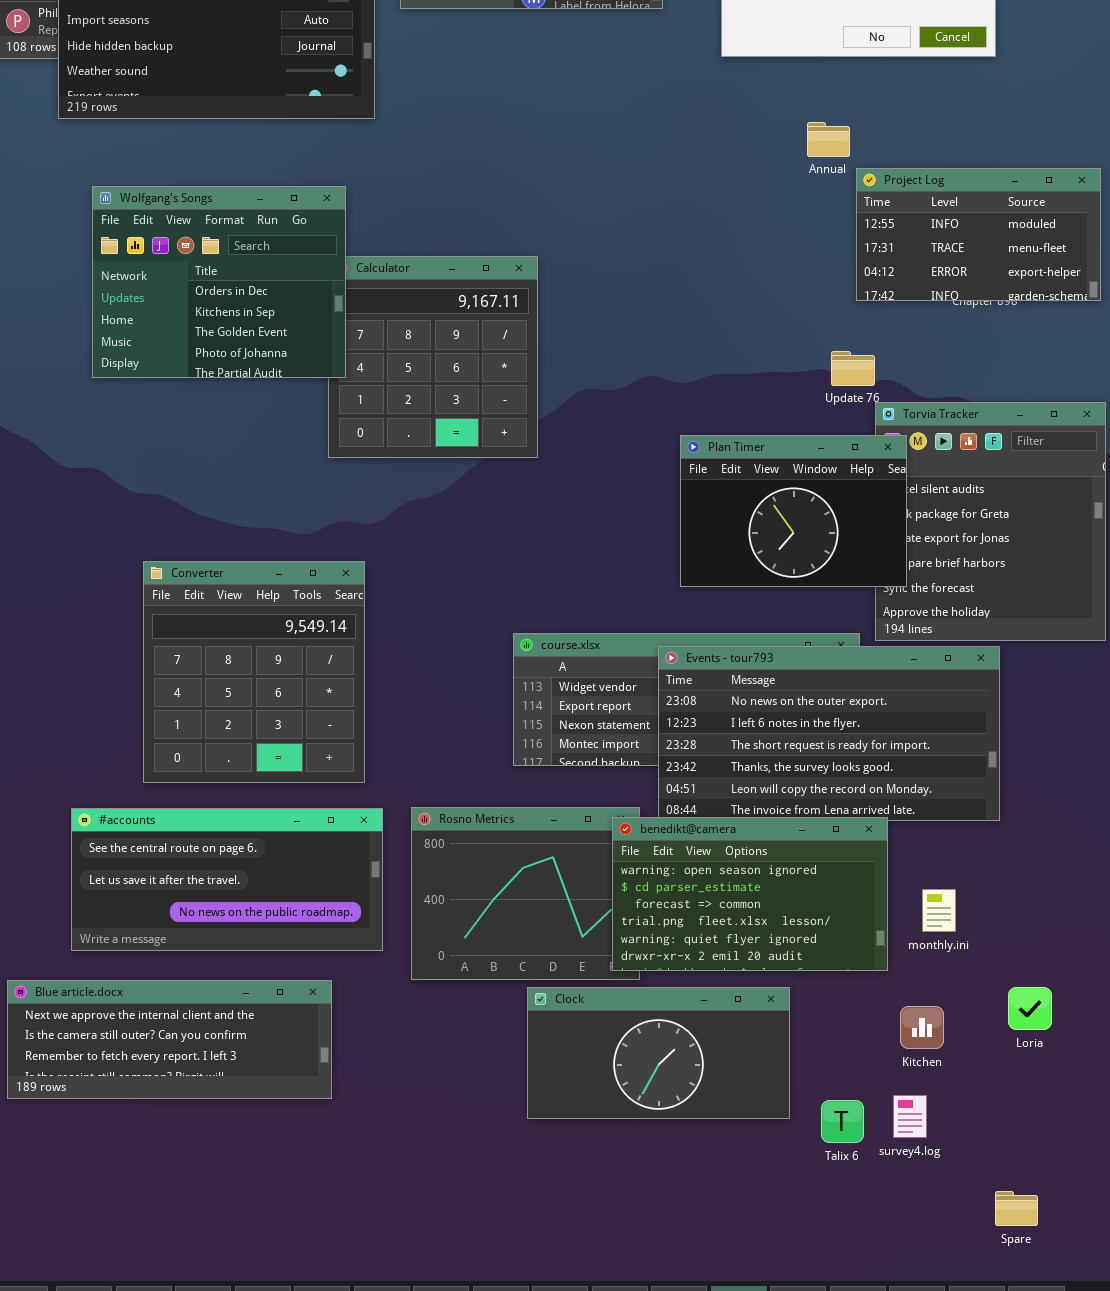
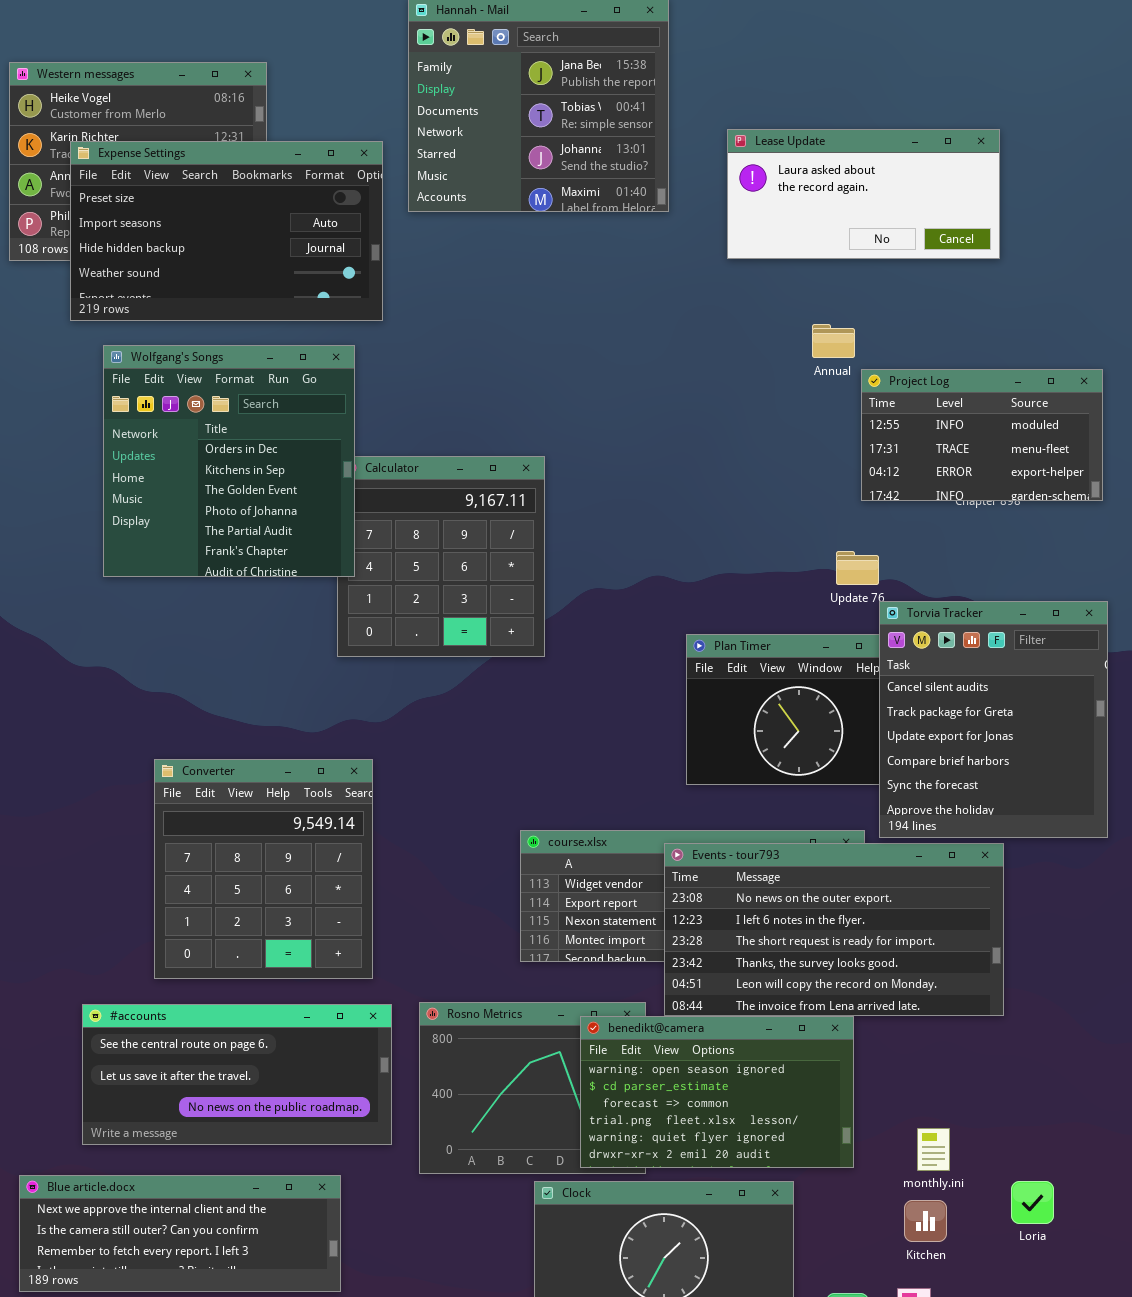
Wolfgang's Songs: [92,186,346,378] -> [103,345,355,577], resized
Torvia Tracker: [875,402,1106,641] -> [879,601,1108,838], raised
benedikt@camera: [612,817,888,971] -> [580,1016,854,1168], moved
monthly.ini: [922,889,956,932] -> [917,1128,950,1171], moved

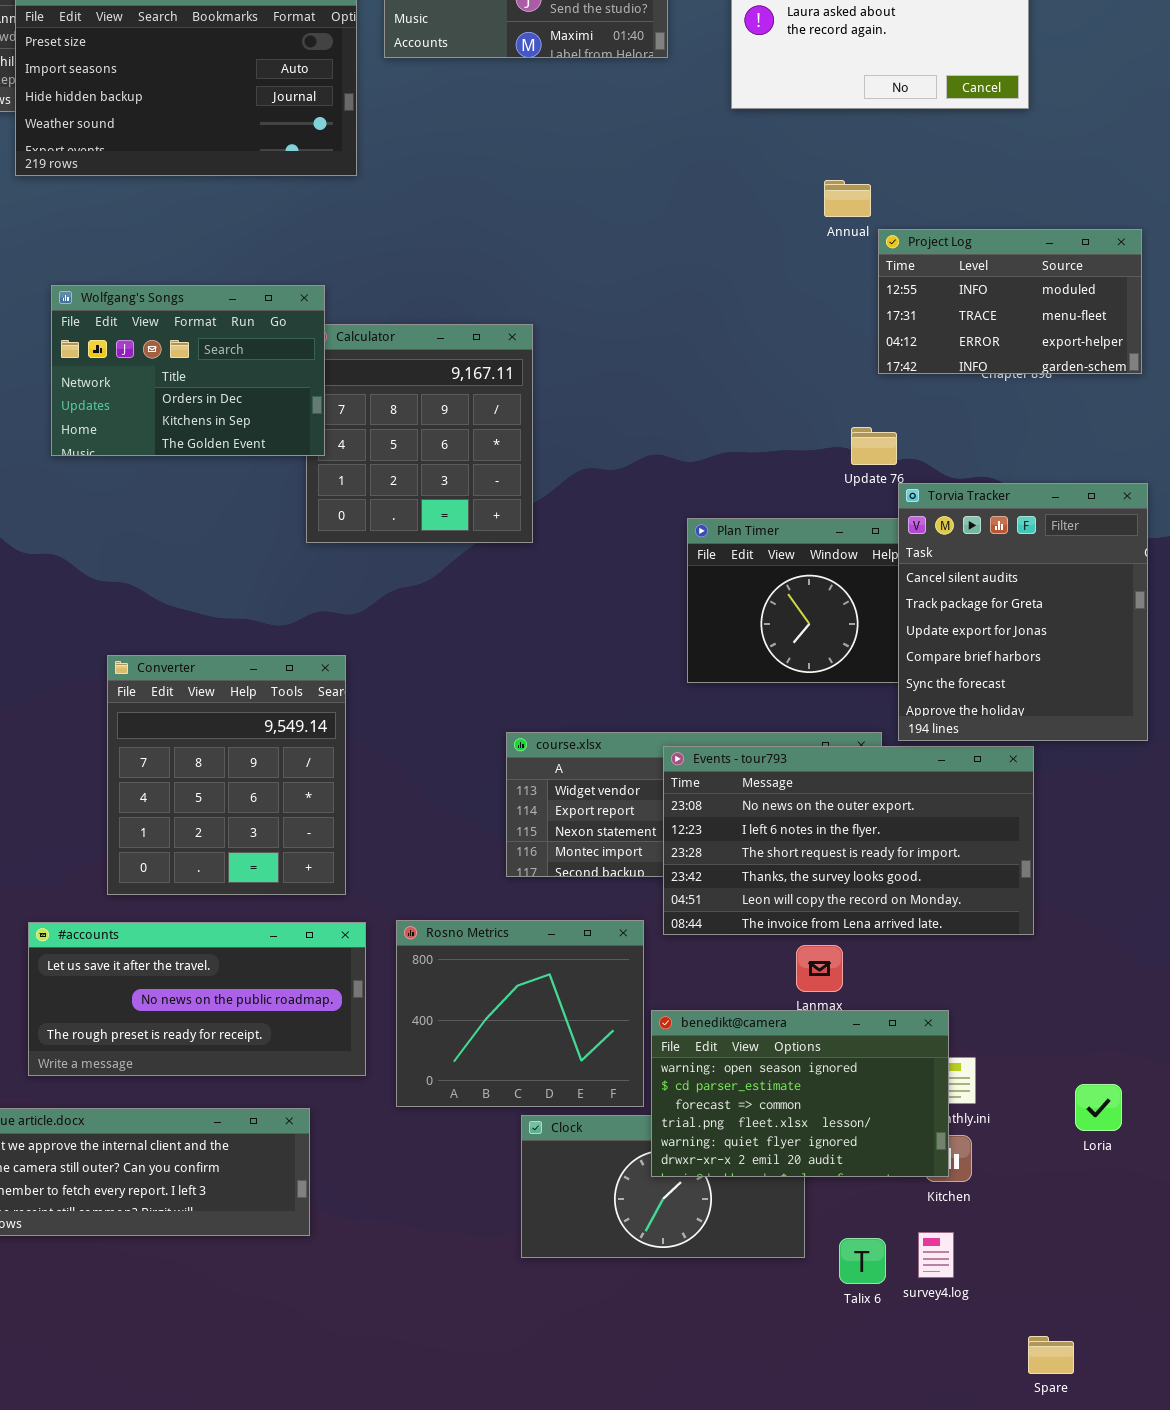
Wolfgang's Songs: [103,345,355,577] -> [51,285,325,456], resized
#accounts: [82,1004,392,1145] -> [28,922,366,1076], scrolled down 1 row
benedikt@camera: [580,1016,854,1168] -> [651,1010,949,1177], moved
Loria: [1011,1181,1054,1224] -> [1075,1084,1122,1131], moved

